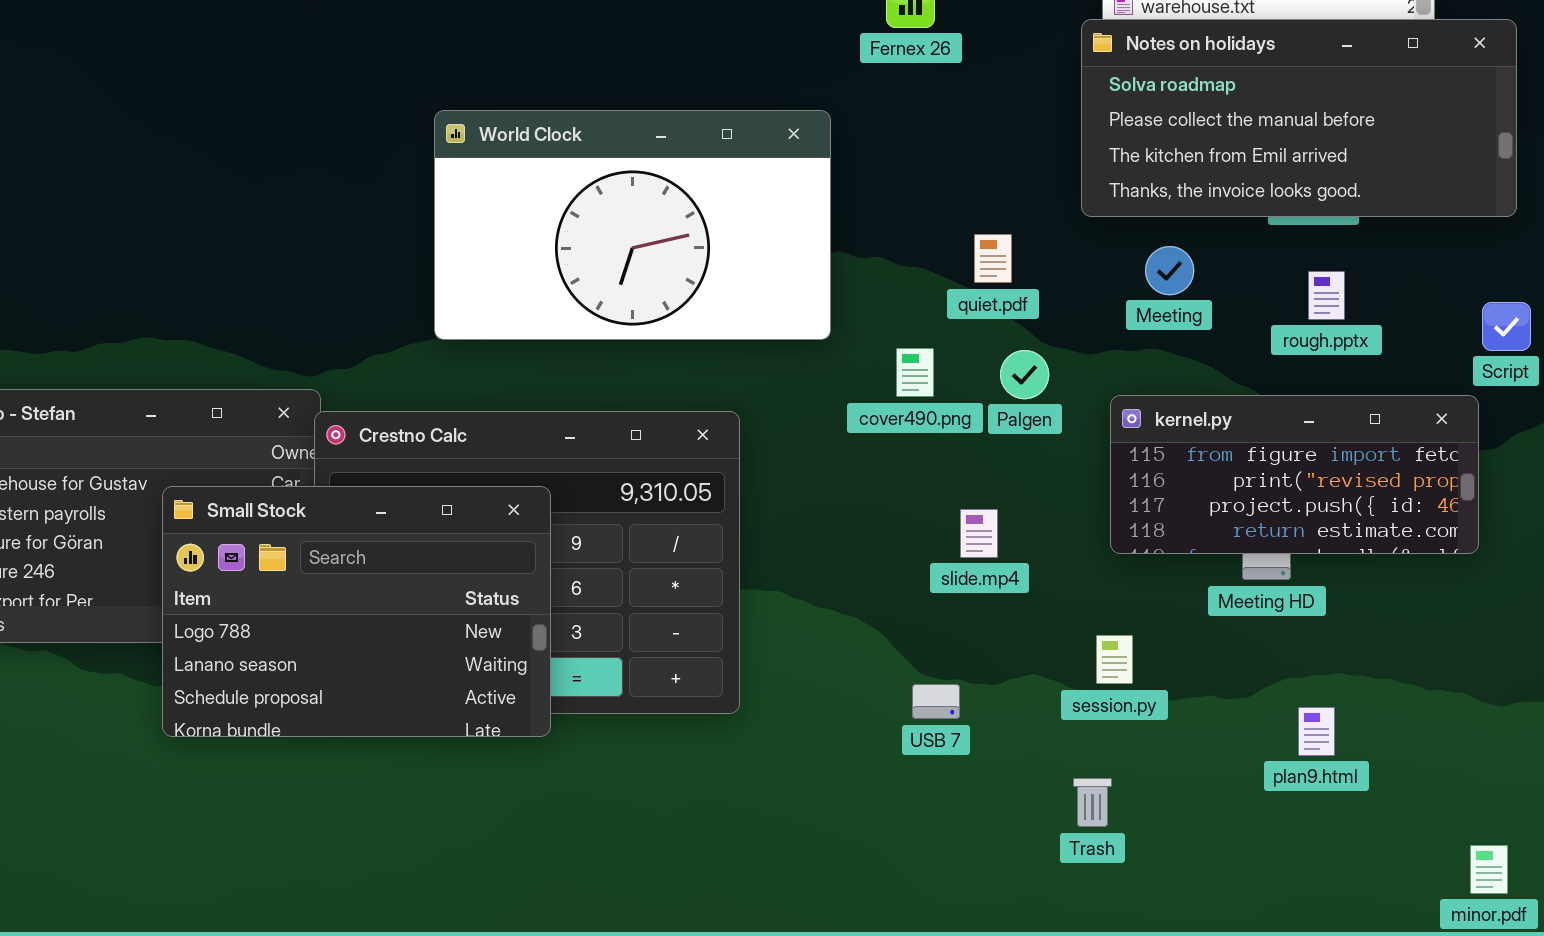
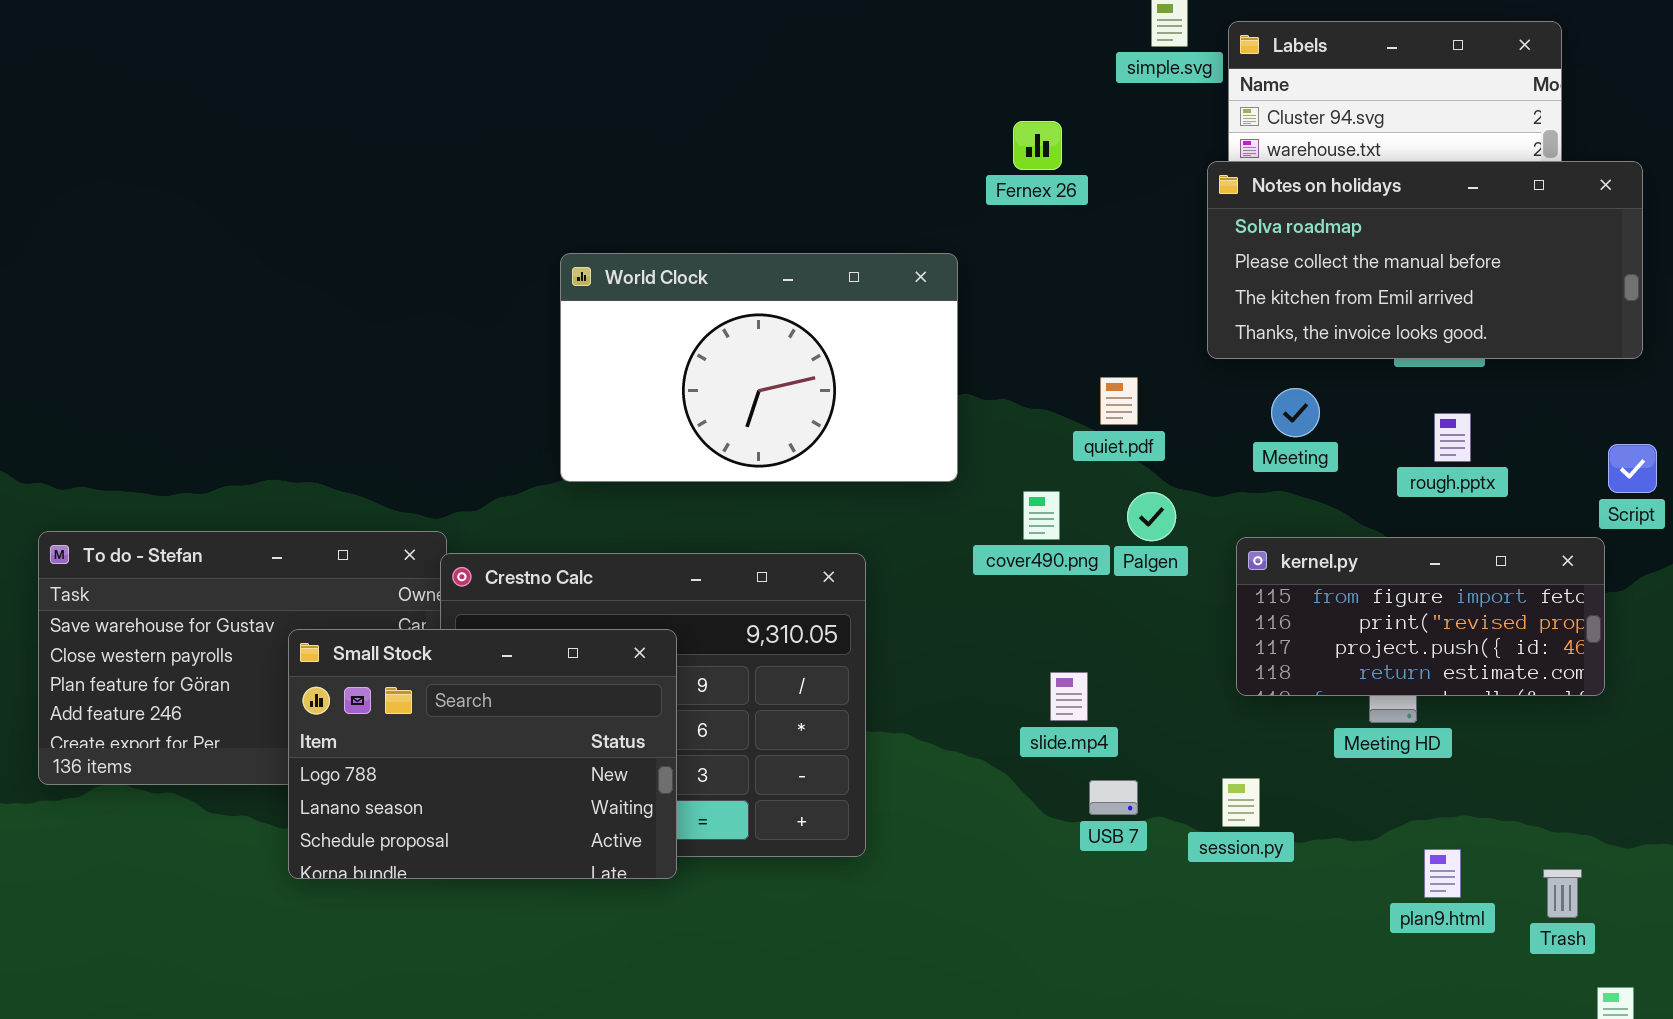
slide.mp4: [960,509,998,558] -> [1050,672,1088,721], moved
USB 7: [912,684,960,719] -> [1089,780,1138,815], moved
Trash: [1073,778,1112,827] -> [1543,869,1582,918], moved

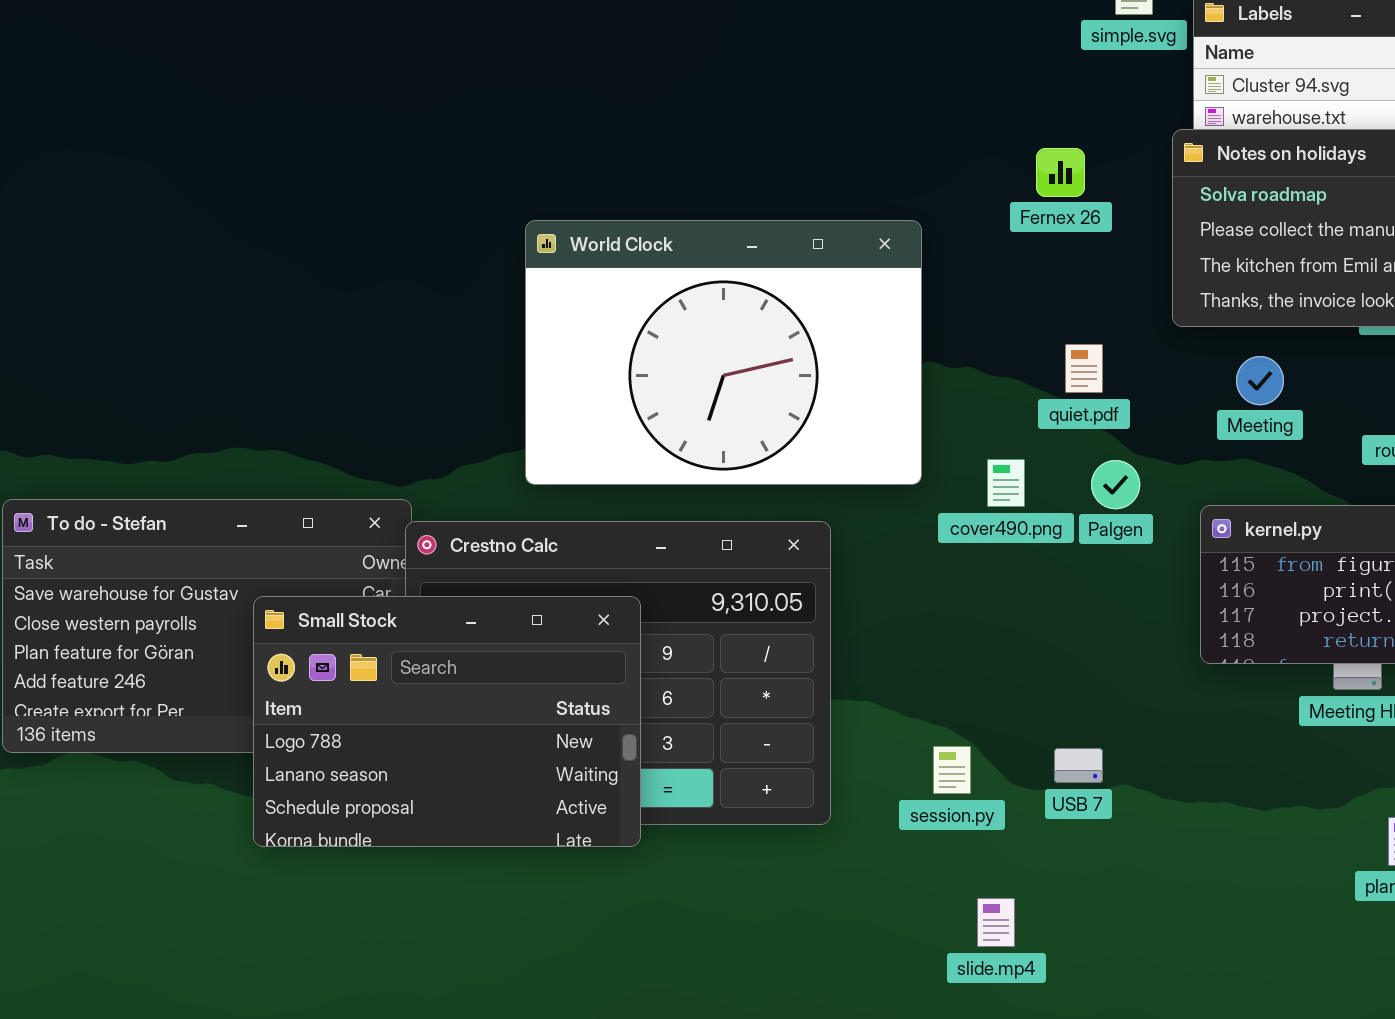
Fernex 26: [1013,121,1062,170] -> [1036,148,1085,197], moved
World Clock: [560,253,958,482] -> [525,220,922,485], resized
slide.mp4: [1050,672,1088,721] -> [977,898,1015,947], moved
session.py: [1222,778,1260,827] -> [933,746,971,794], moved

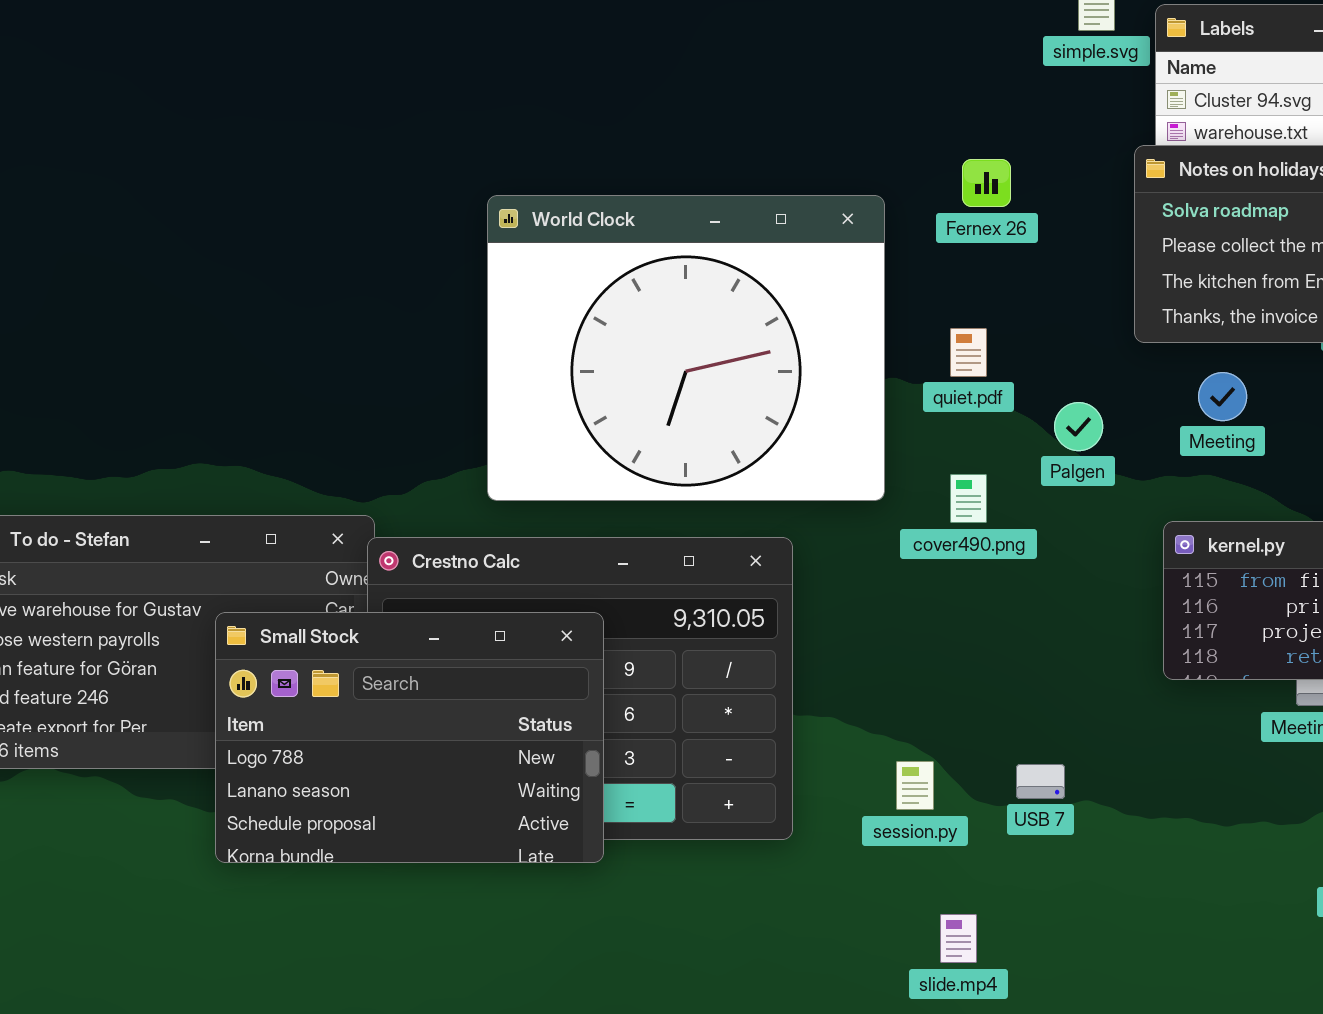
Fernex 26: [1036,148,1085,197] -> [962,159,1011,207], moved
World Clock: [525,220,922,485] -> [487,195,885,501], resized
quiet.pdf: [1065,344,1103,393] -> [950,328,987,377], moved
Palgen: [1091,460,1140,509] -> [1054,402,1103,451], moved

